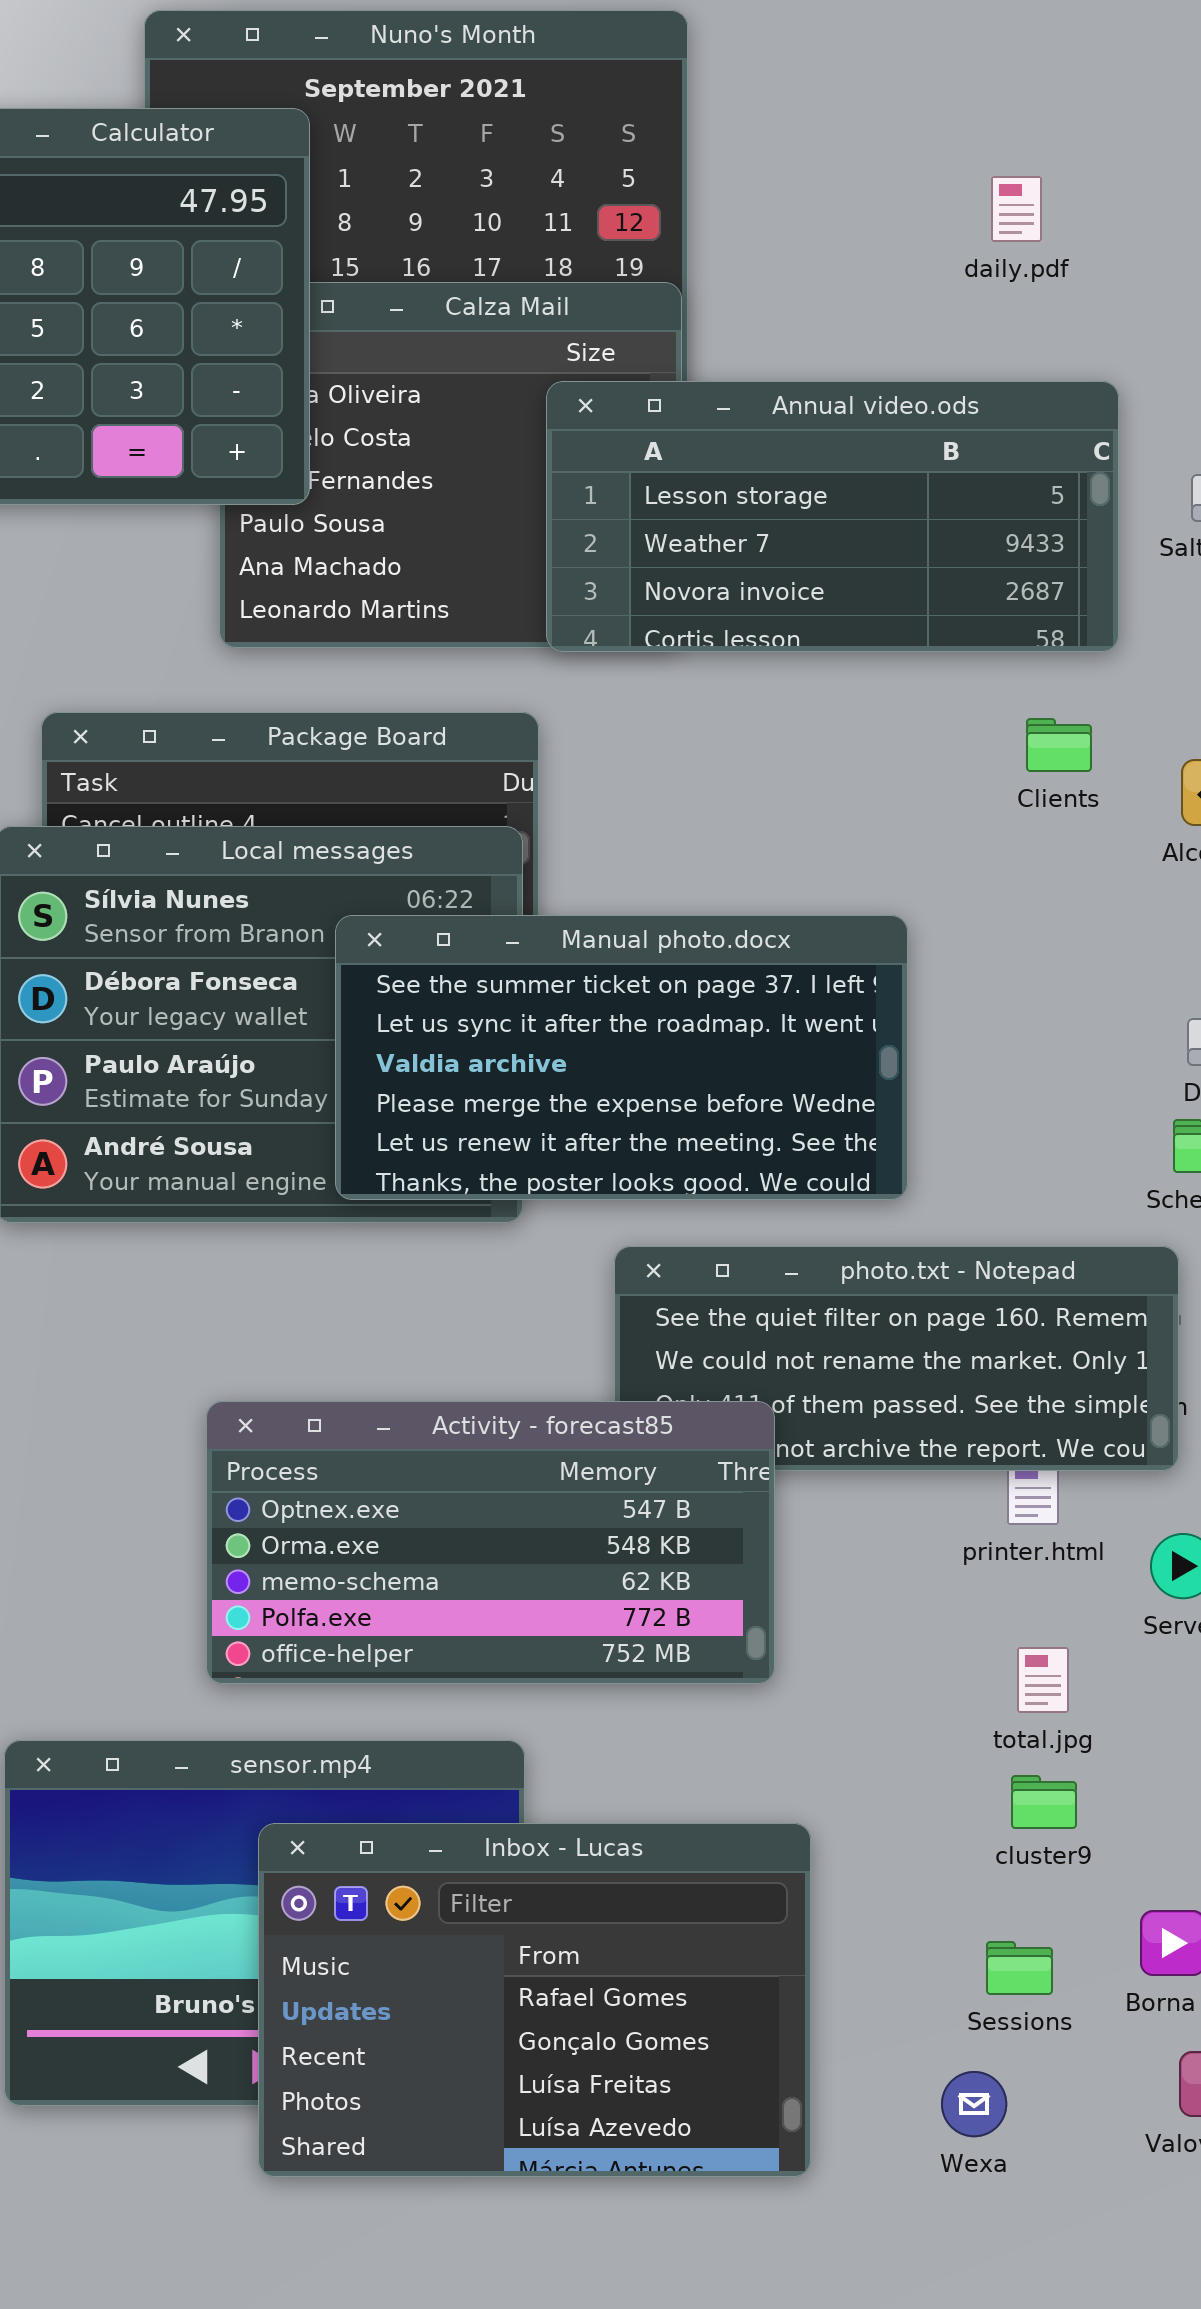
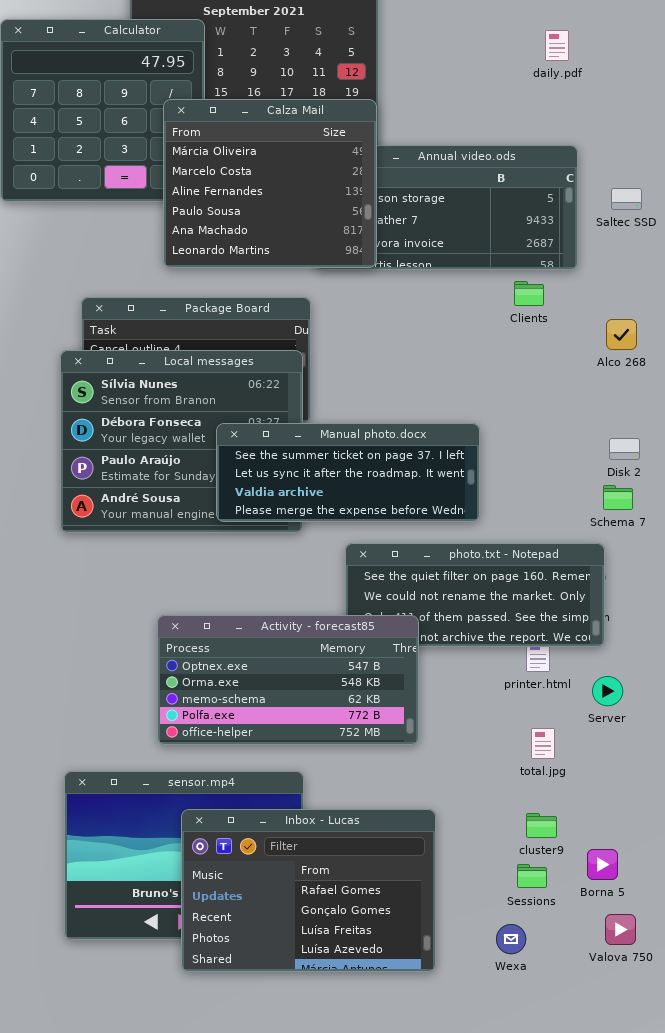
daily.pdf: [991,176,1042,242] -> [545,30,569,61], moved
Calza Mail: [219,282,682,648] -> [163,99,377,268], raised
Clients: [1026,718,1092,772] -> [514,281,544,306], moved
Manual photo.docx: [335,915,908,1200] -> [216,423,480,522], resized
cluster9: [1011,1775,1077,1829] -> [526,813,557,838], moved

